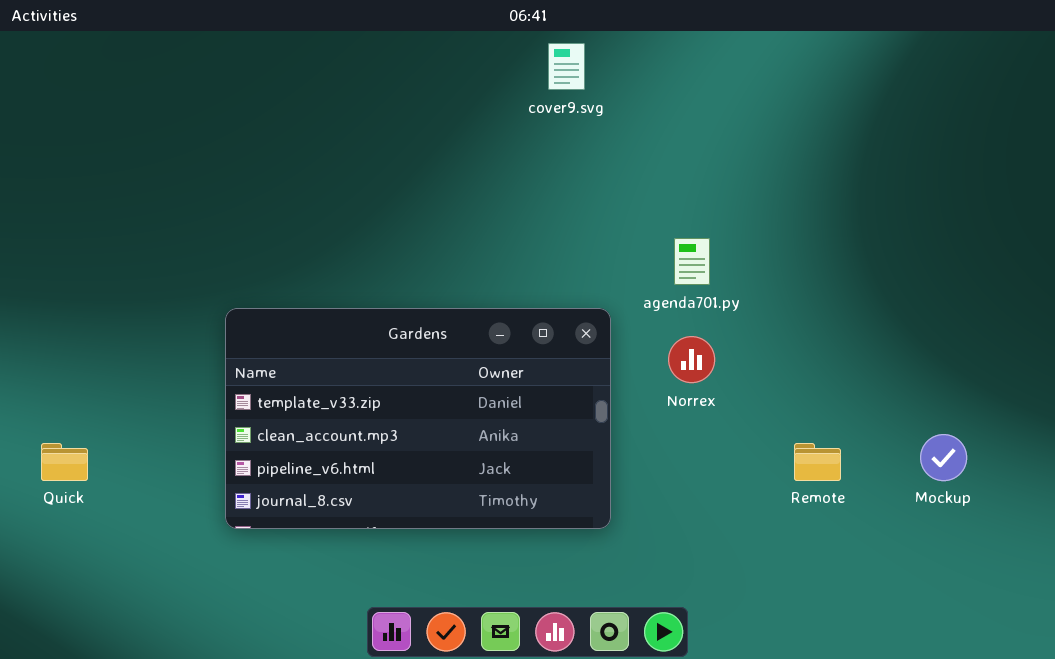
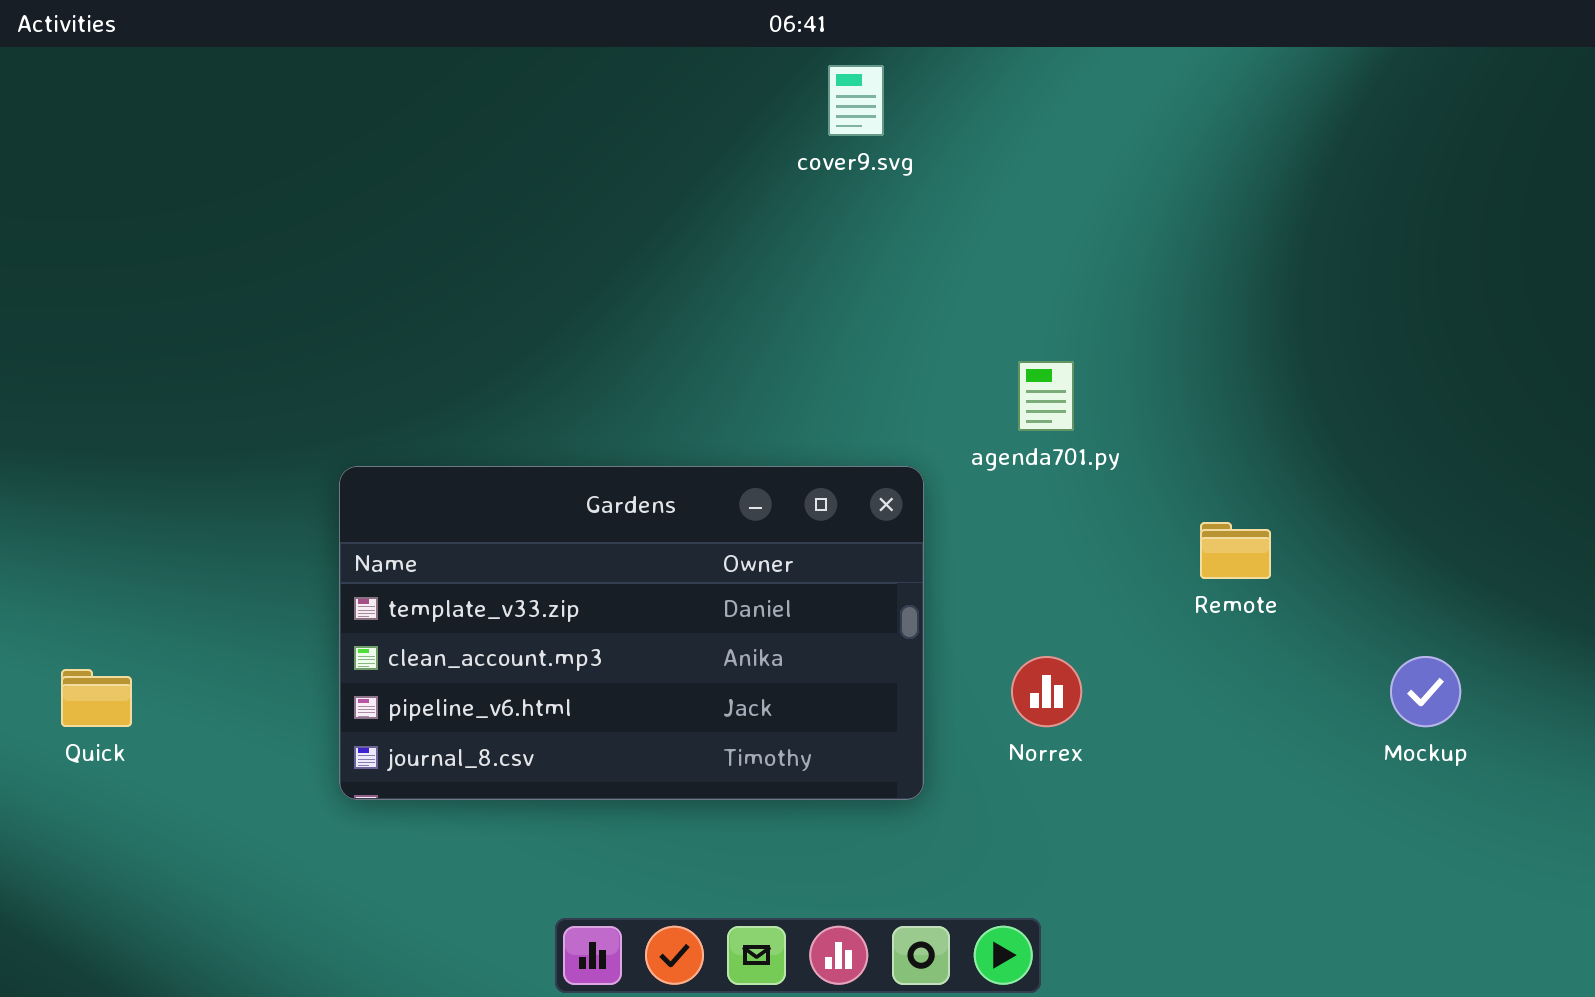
Norrex: [668,336,715,383] -> [1011,656,1082,727], moved
Remote: [794,443,841,481] -> [1200,522,1271,579], moved

